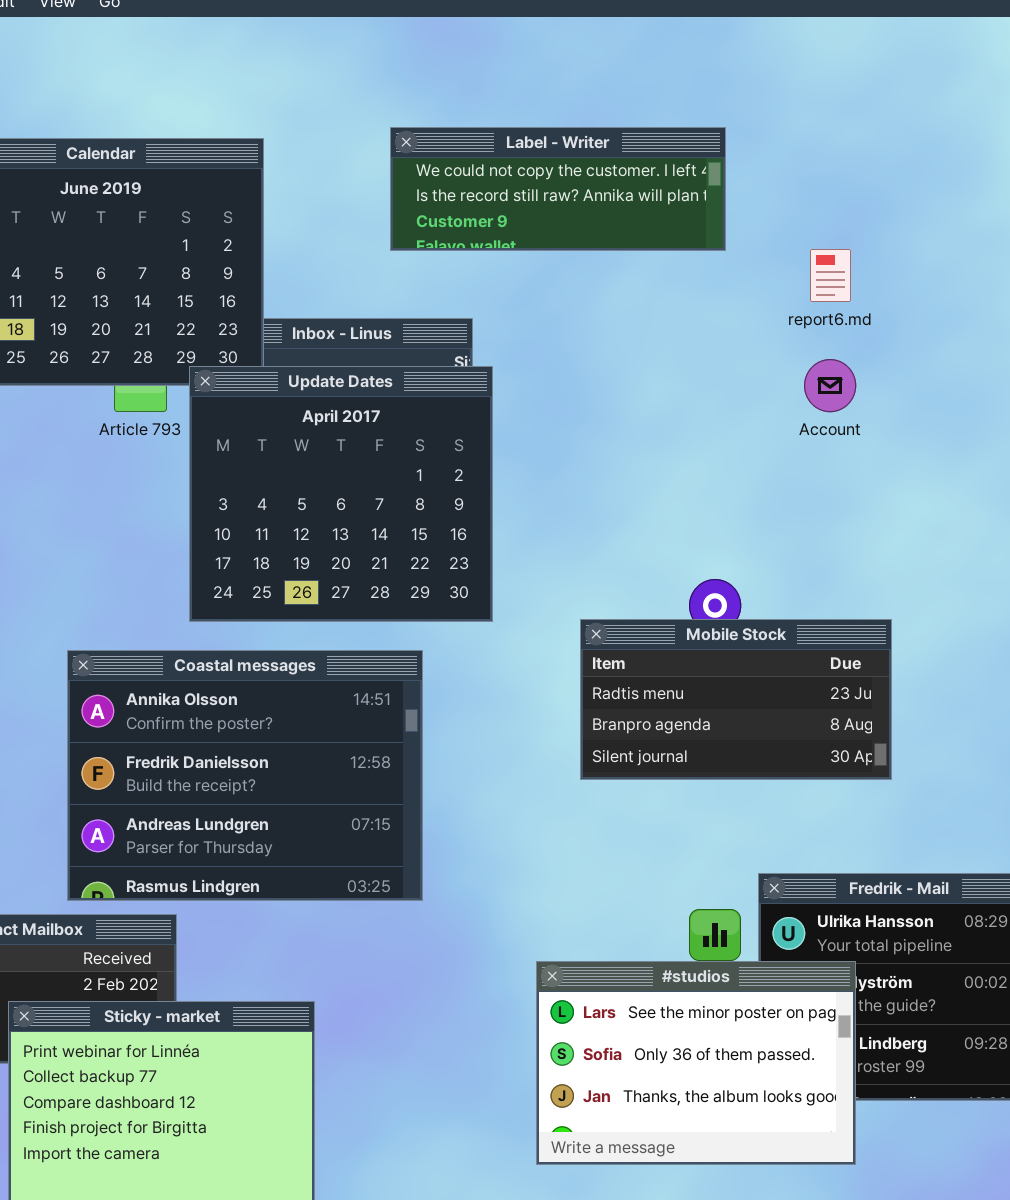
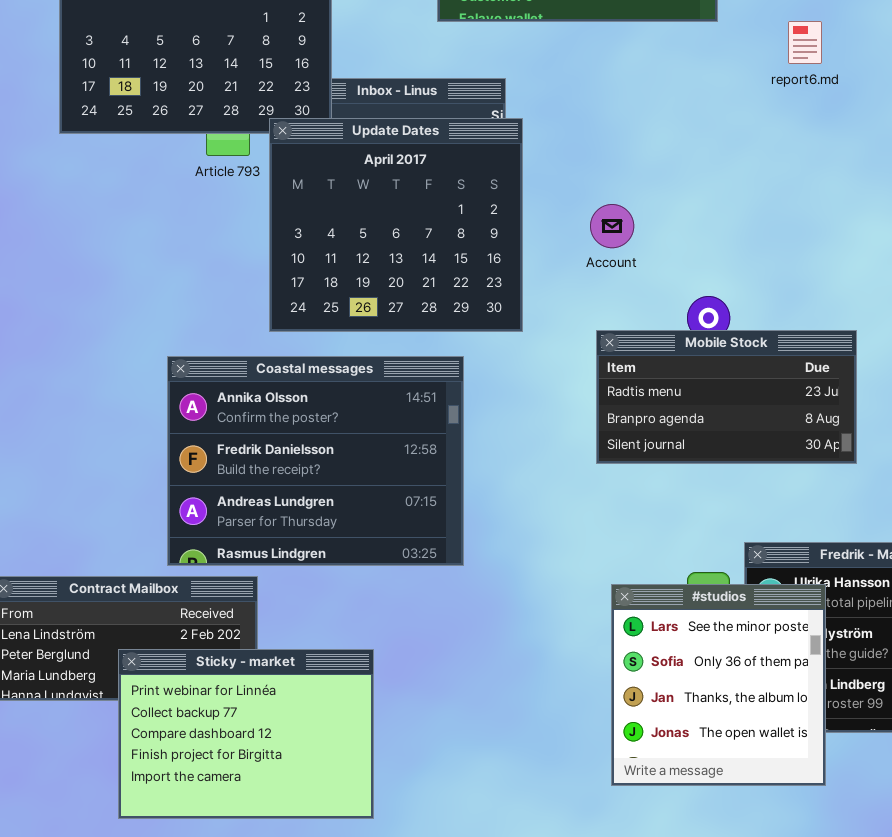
Account: [804,359,856,412] -> [590,204,634,248], moved
#studios: [536,961,856,1165] -> [611,584,826,786], resized

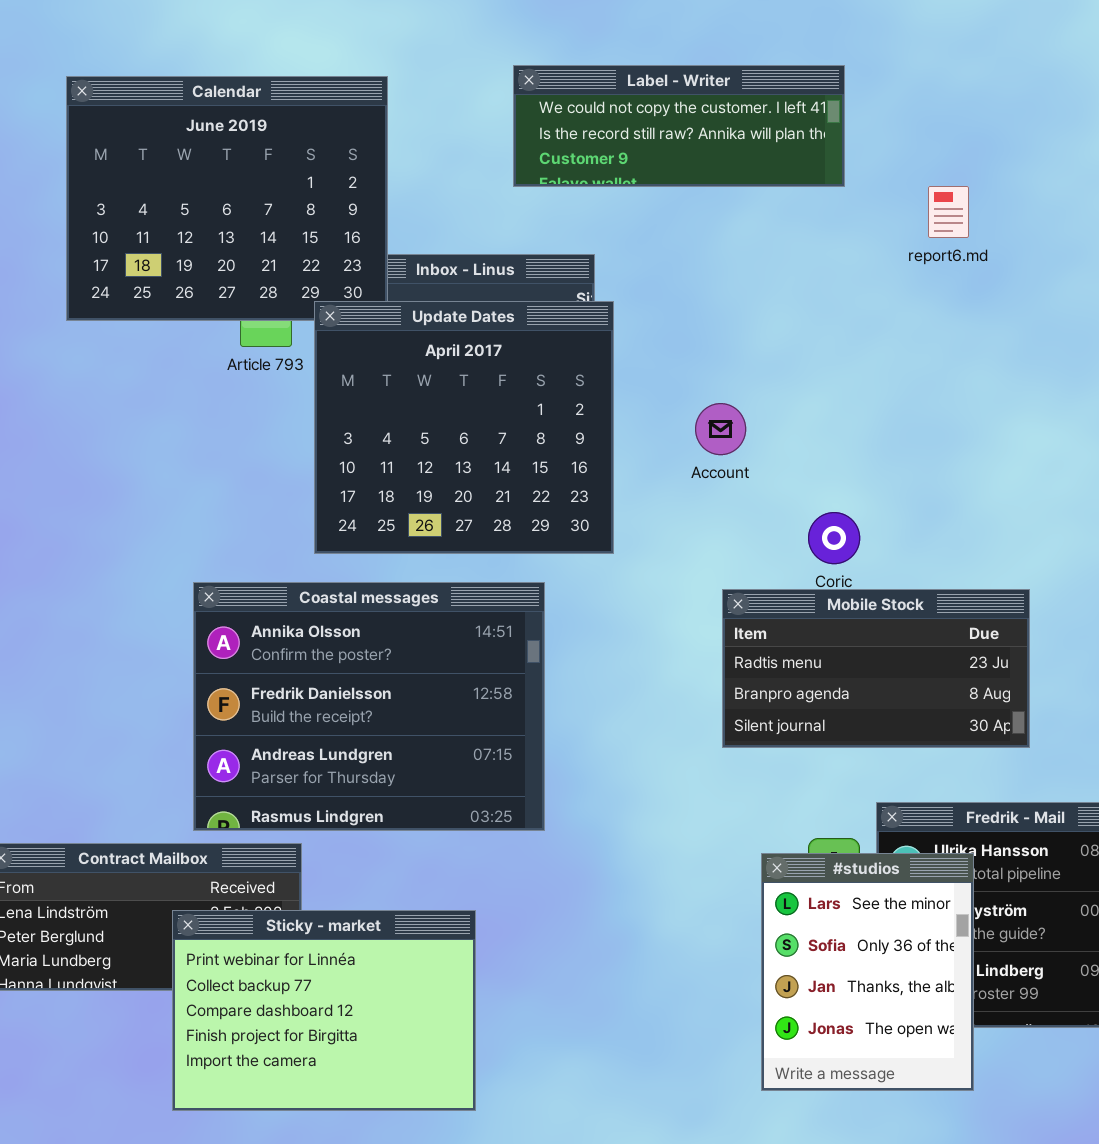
Mobile Stock: [596,330,857,464] -> [722,589,1030,748], moved
#studios: [611,584,826,786] -> [761,853,974,1091], resized
Sticky - market: [118,649,374,819] -> [172,910,476,1111], moved

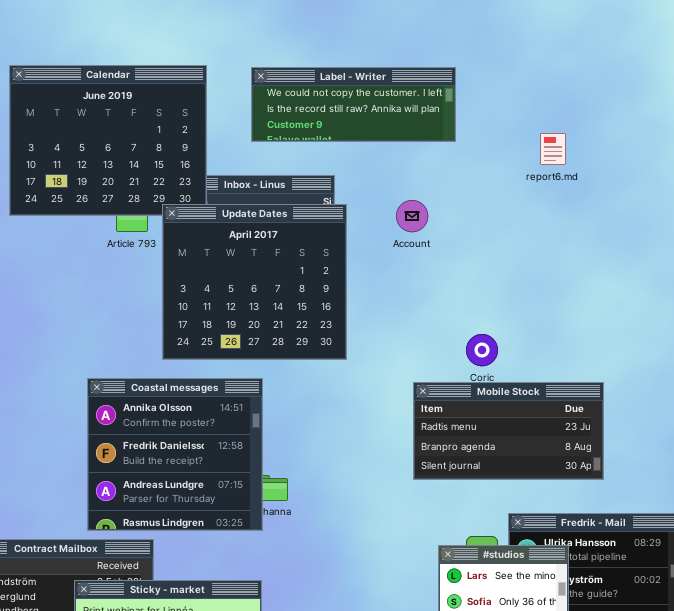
Label - Writer: [513,65,845,187] -> [251,67,456,142], moved
Account: [695,403,746,455] -> [396,200,428,232], moved
Coastal messages: [193,582,545,831] -> [87,378,263,531], resized

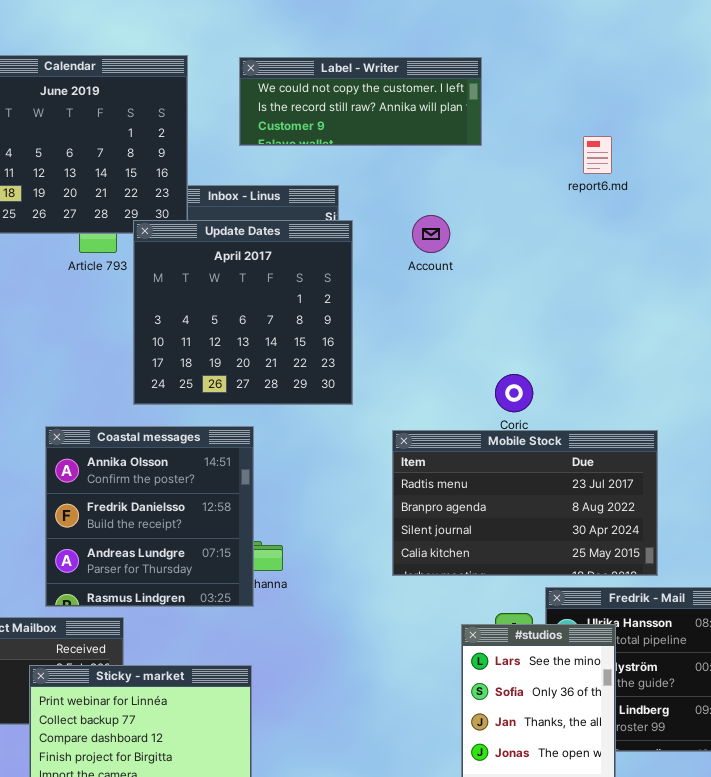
Mobile Stock: [413,382,604,480] -> [392,430,658,576], resized

